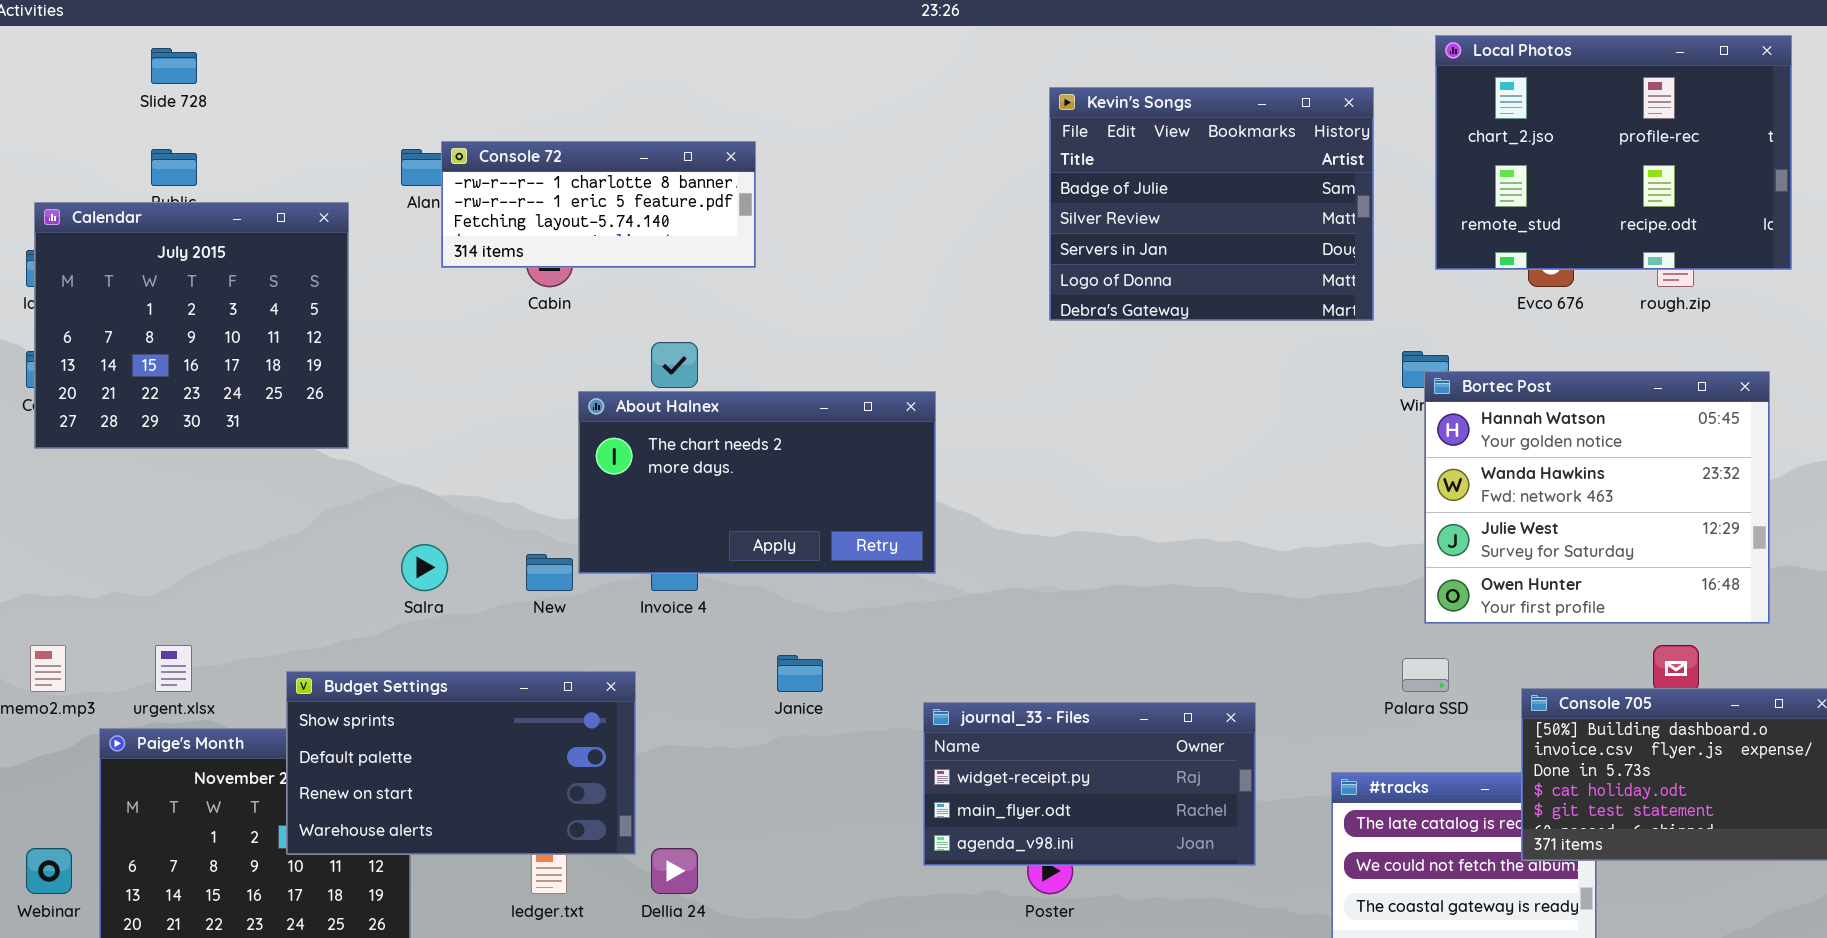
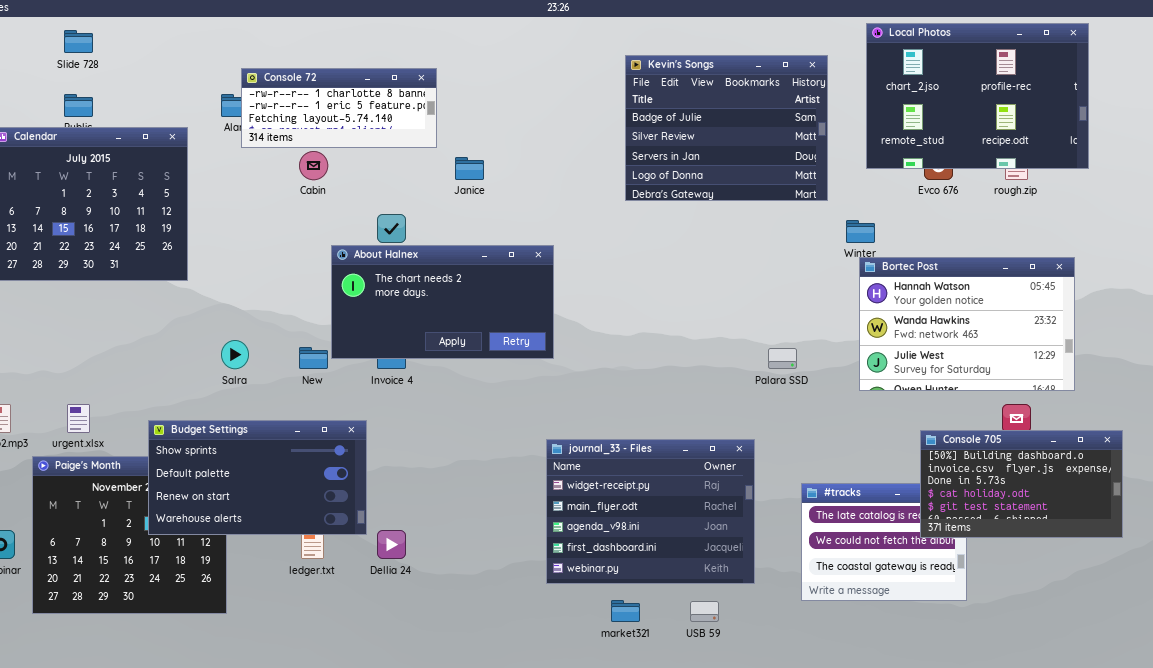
Console 72: [441,141,756,268] -> [241,68,437,148], moved
Bortec Post: [1424,371,1770,624] -> [859,257,1075,391], resized
Janice: [777,655,823,692] -> [455,157,484,180], moved
Palara SSD: [1402,658,1449,692] -> [768,348,797,369], moved
journal_33 - Files: [923,702,1256,866] -> [546,439,755,584], resized

